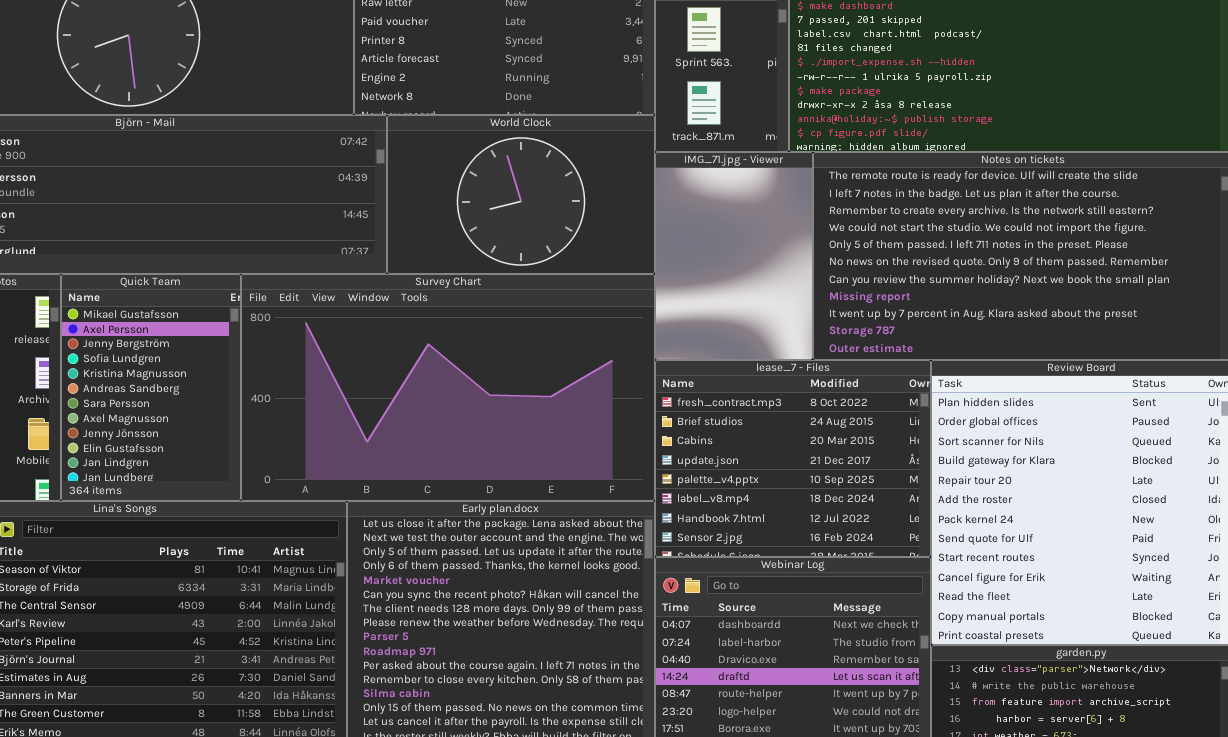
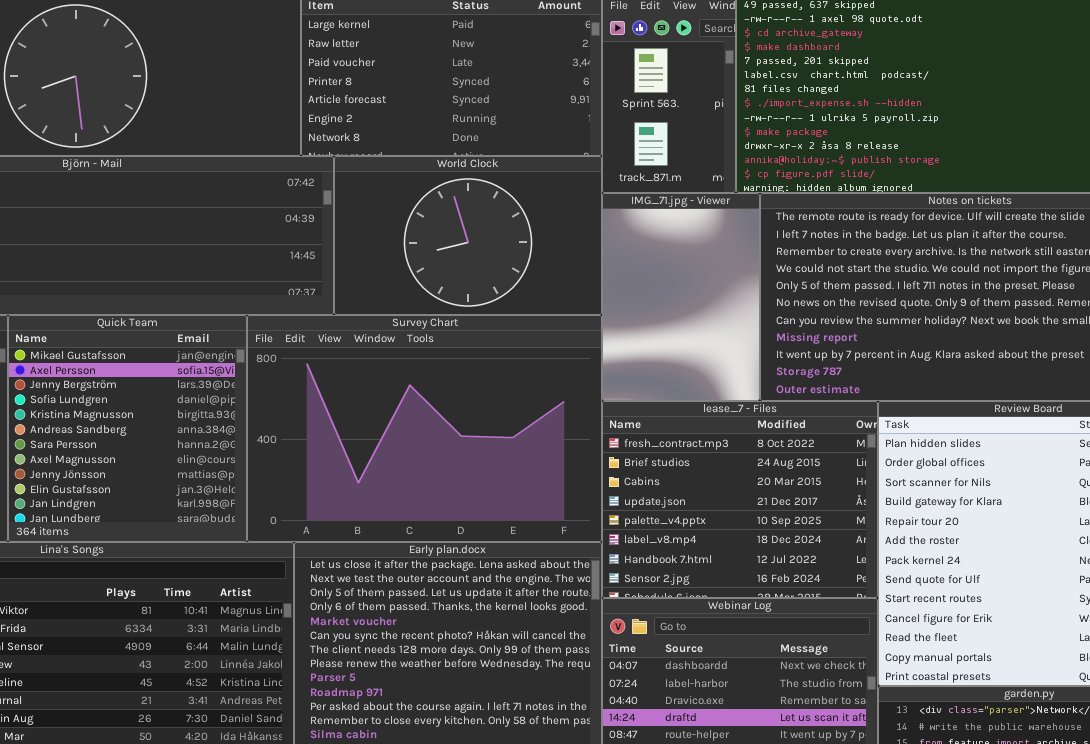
Quick Team: [61,274,241,501] -> [8,315,247,542], resized
Survey Chart: [241,274,655,501] -> [247,315,602,542], resized

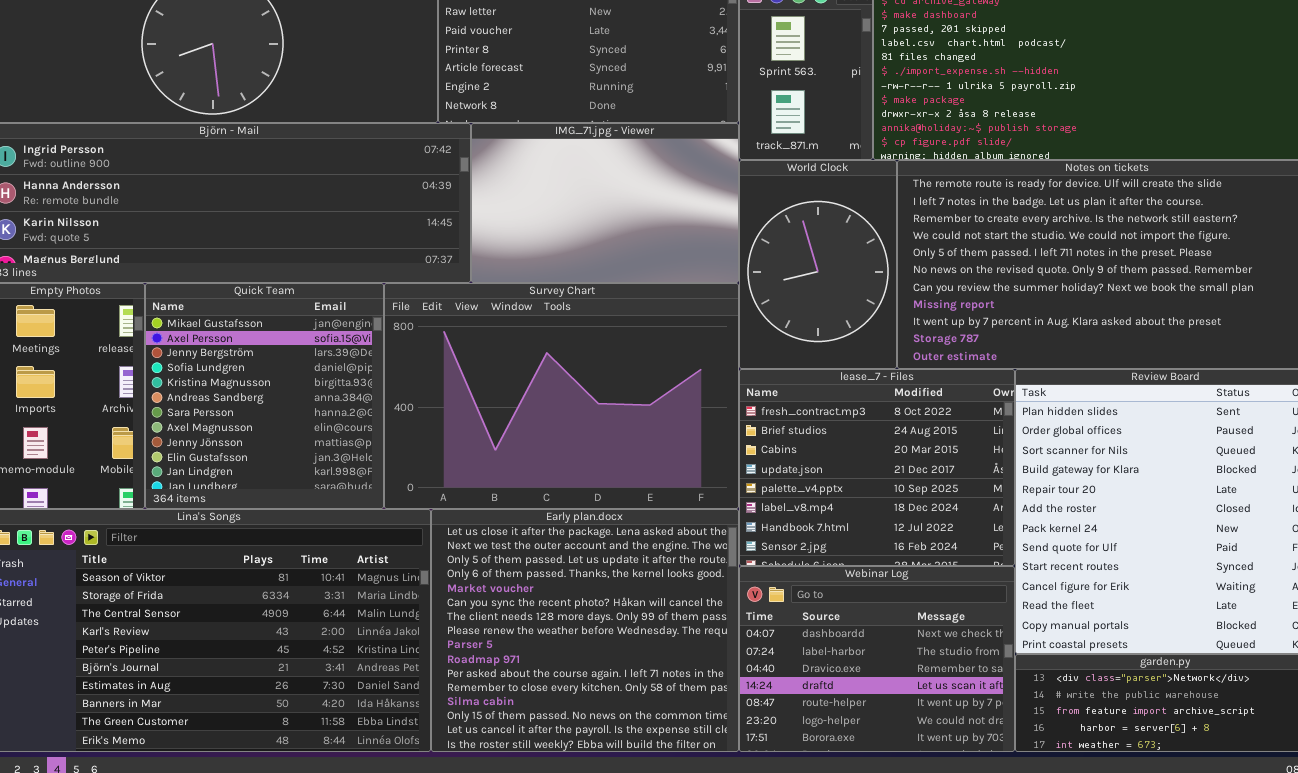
World Clock: [334,156,602,315] -> [739,160,897,369], moved, resized
IMG_71.jpg - Viewer: [602,193,760,401] -> [471,123,739,283], moved, resized

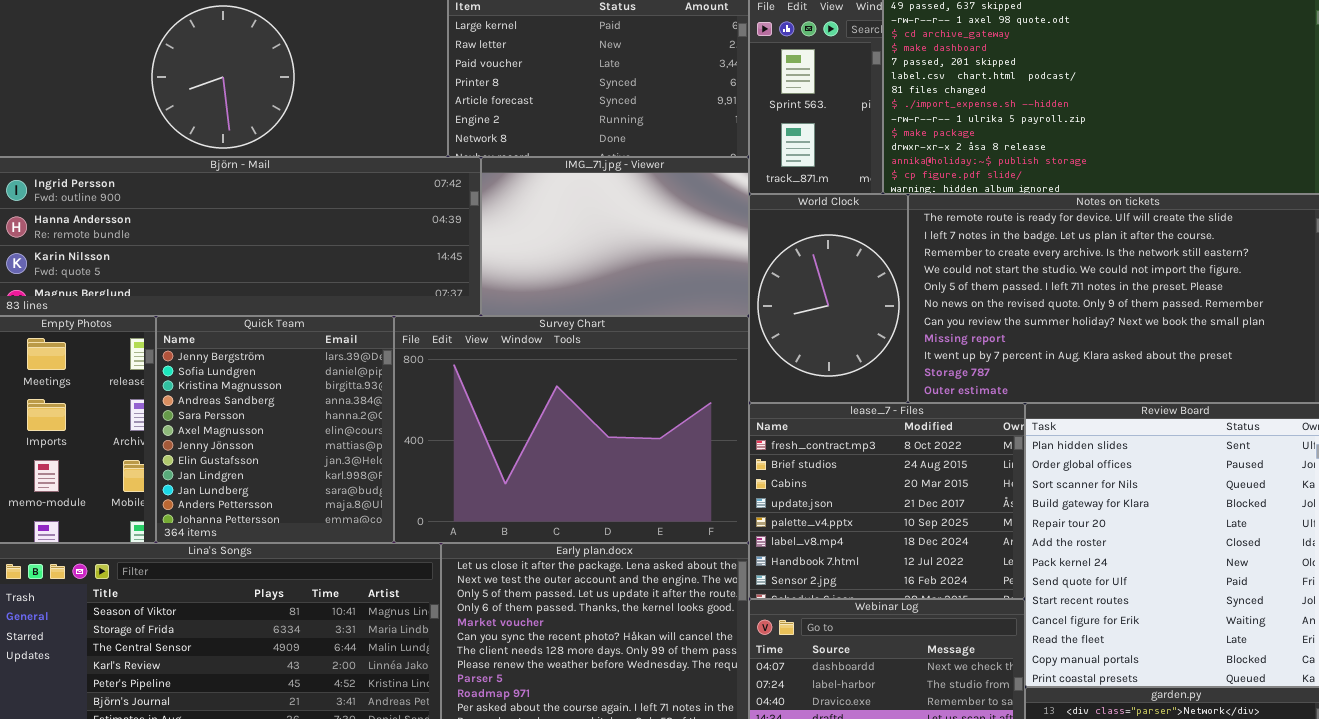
Quick Team: [145,283,384,509] -> [156,316,394,543], scrolled down 2 rows

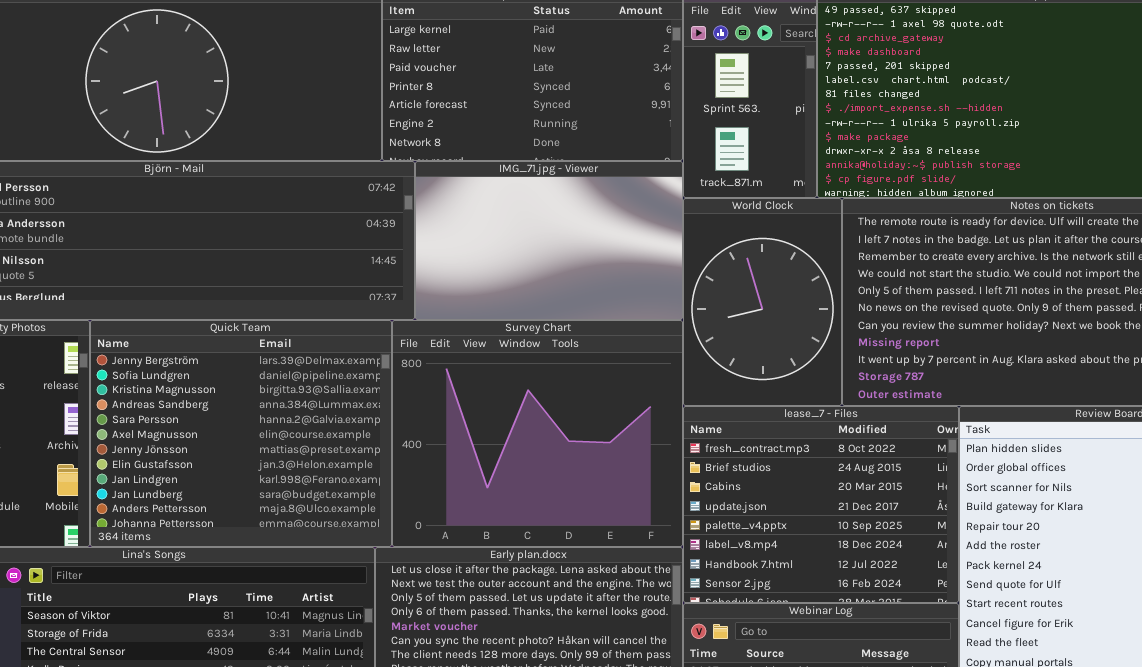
Quick Team: [156,316,394,543] -> [90,320,392,547], resized
Survey Chart: [394,316,749,543] -> [392,320,683,547], resized

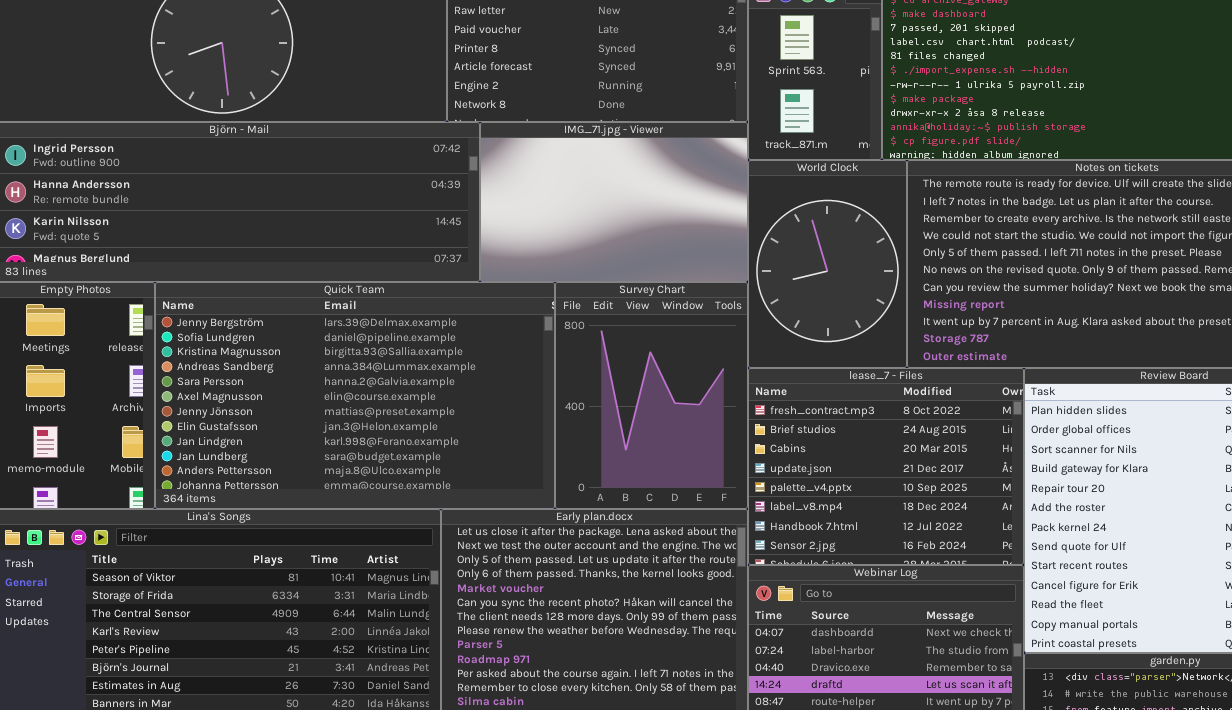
Quick Team: [90,320,392,547] -> [155,282,555,509], resized
Survey Chart: [392,320,683,547] -> [555,282,748,509], resized

